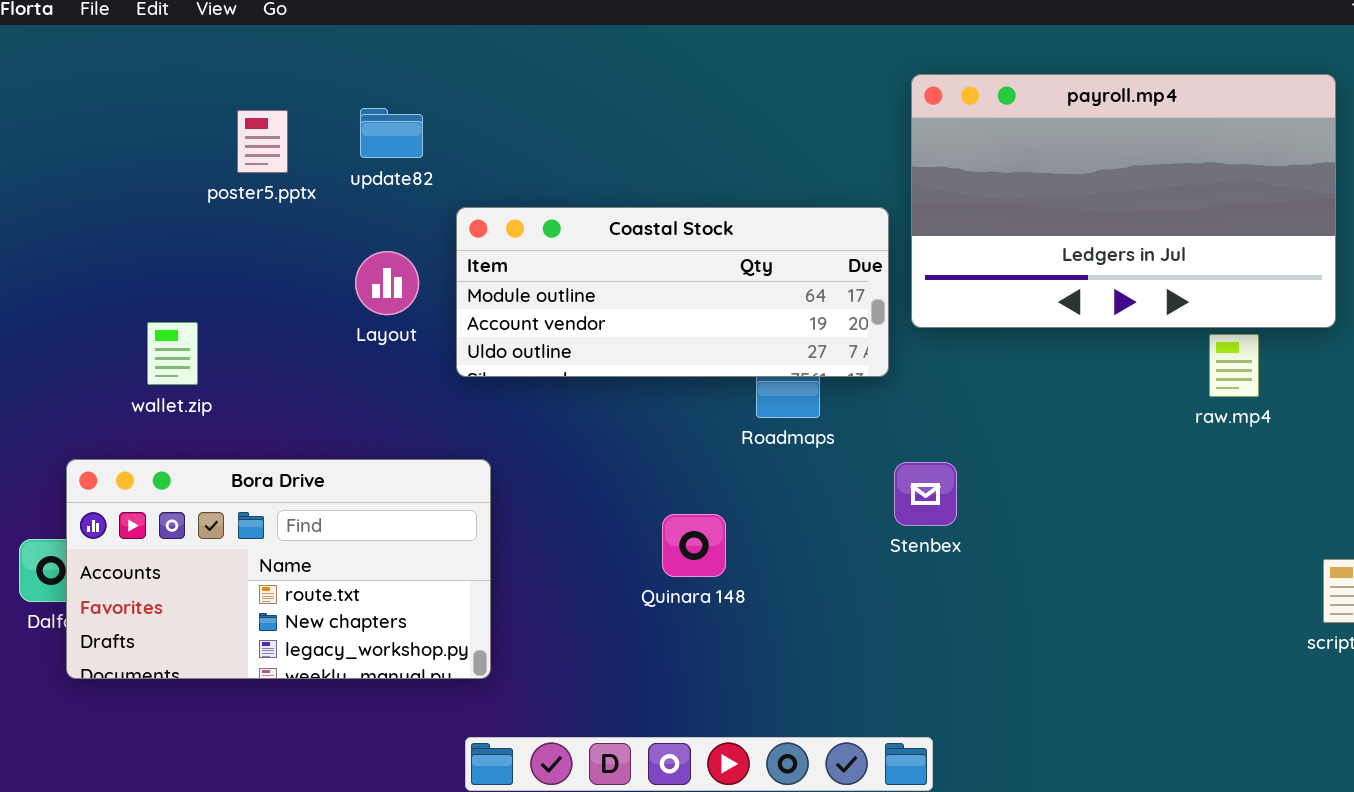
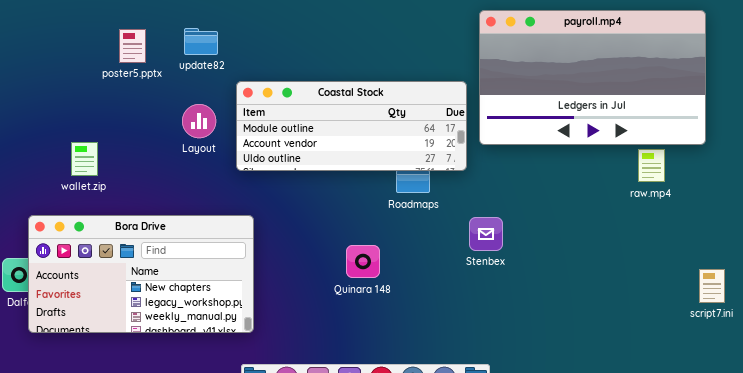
Bora Drive: [66,459,491,679] -> [28,215,254,333], scrolled down 1 row

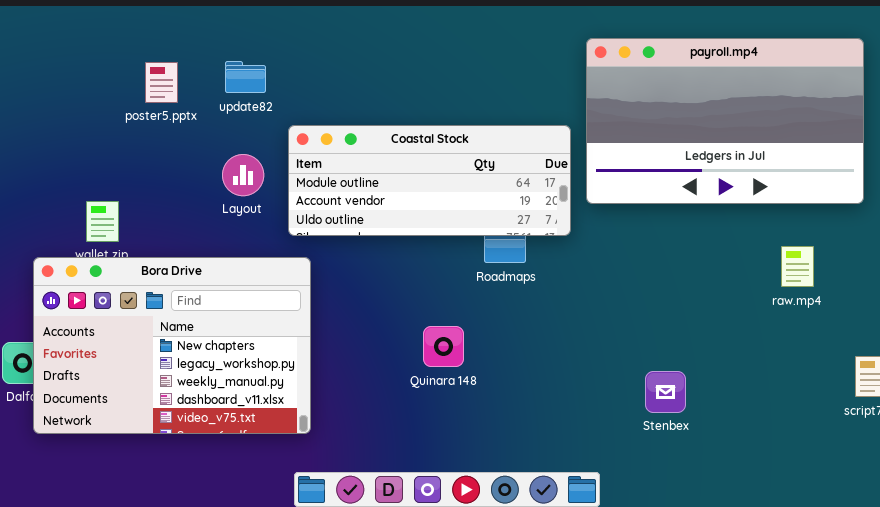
raw.mp4: [638,149,665,182] -> [781,246,814,287], moved
Bora Drive: [28,215,254,333] -> [33,257,311,434], resized
Stenbex: [469,217,503,251] -> [645,371,686,413], moved

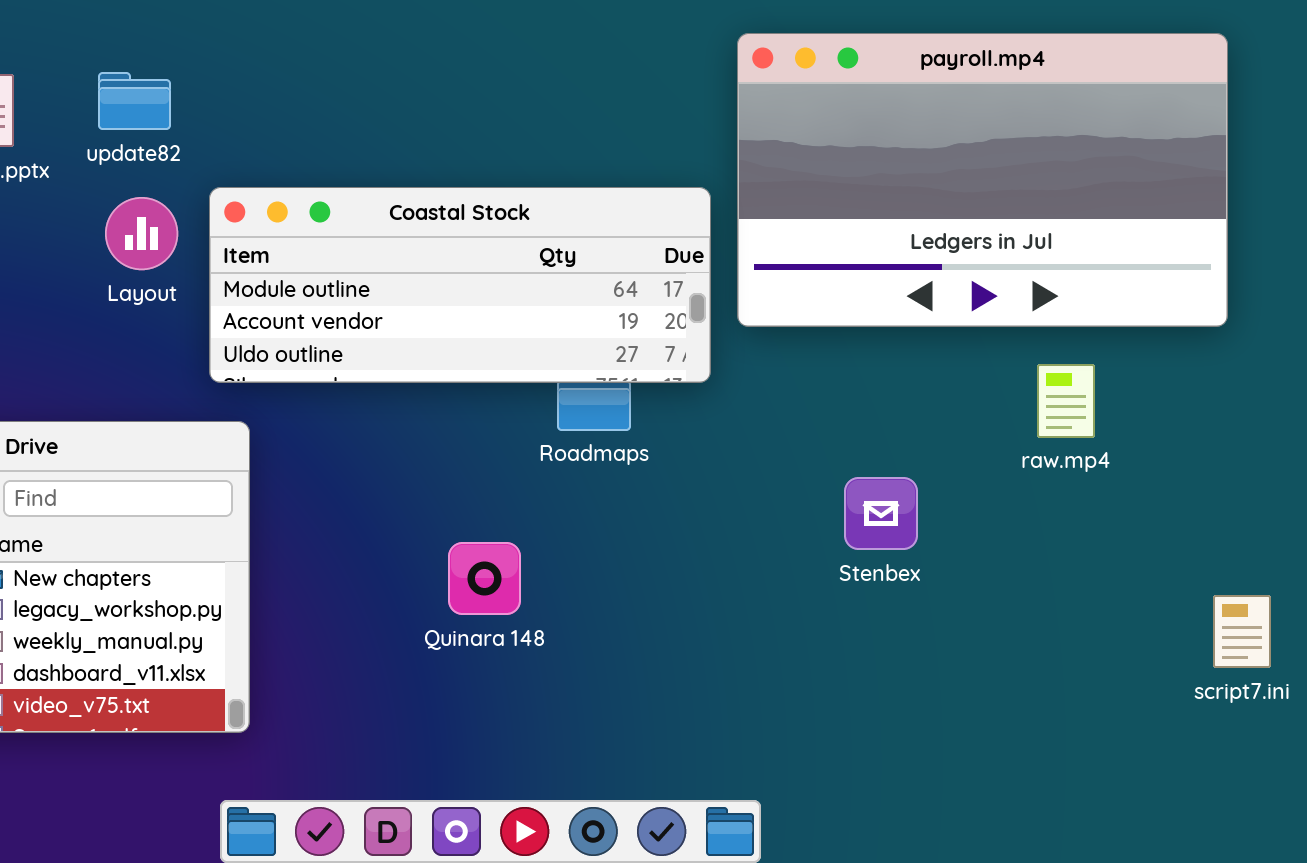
Layout: [222,154,264,196] -> [105,197,178,270], moved
raw.mp4: [781,246,814,287] -> [1037,364,1095,438], moved
Stenbex: [645,371,686,413] -> [844,477,918,550], moved

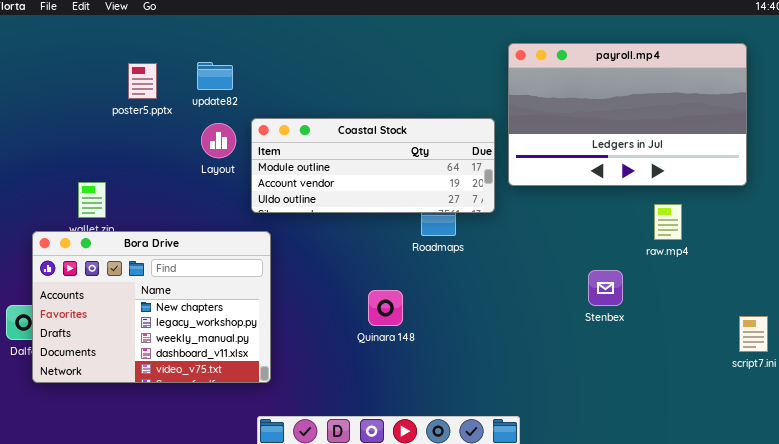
Stenbex: [844,477,918,550] -> [588,270,623,306], moved

